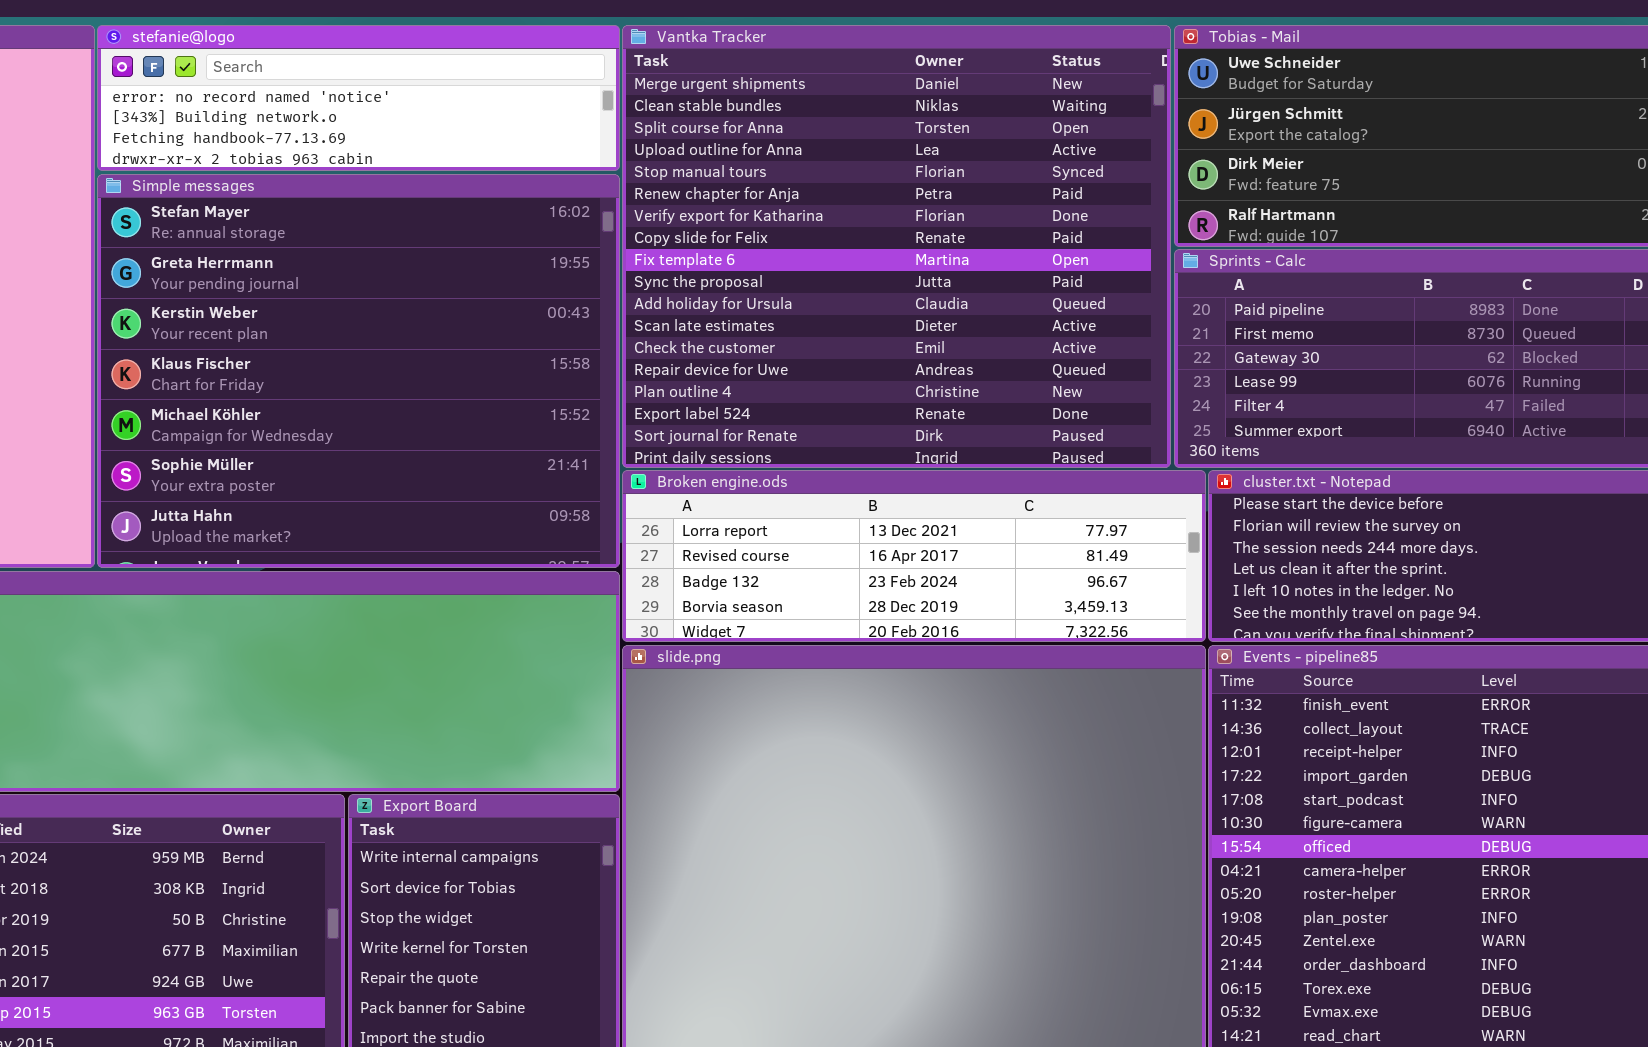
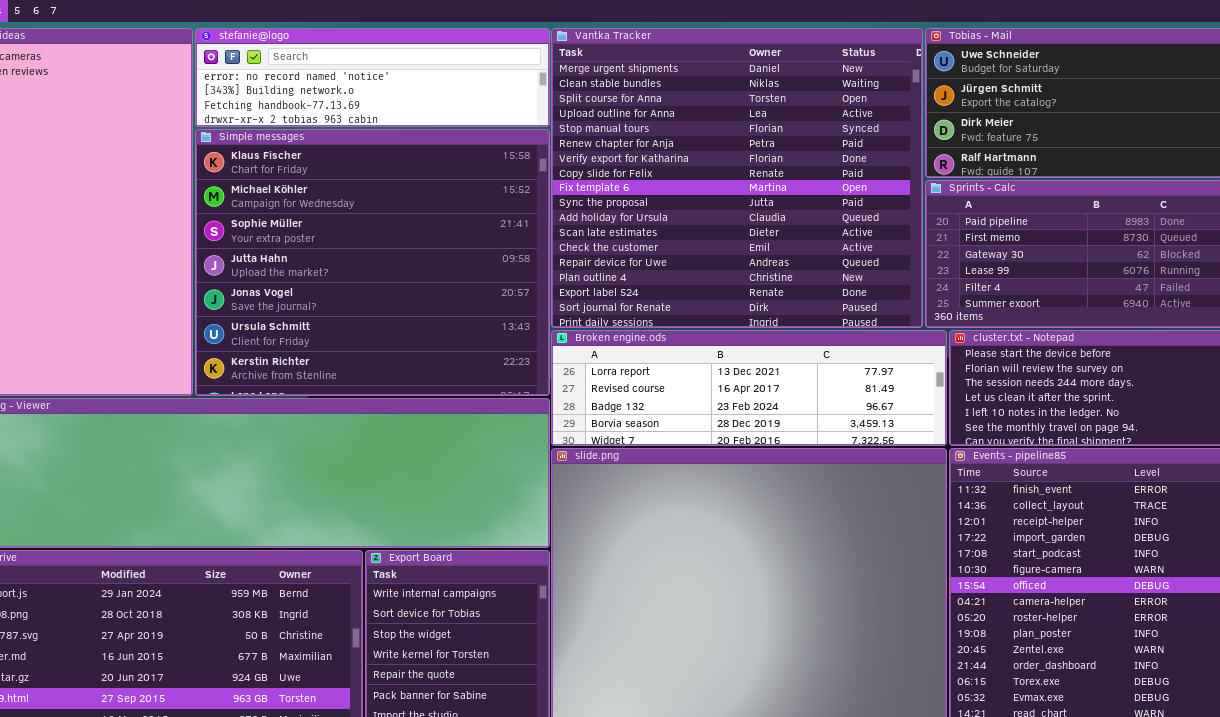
Simple messages: [97,174,620,568] -> [195,129,550,396], scrolled down 3 rows

